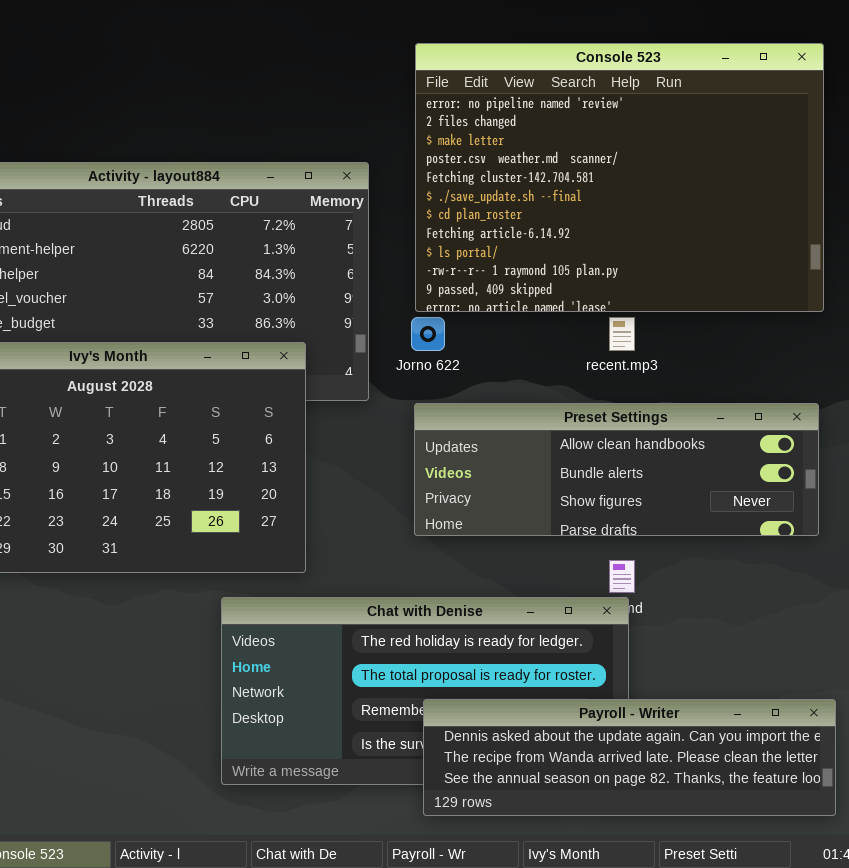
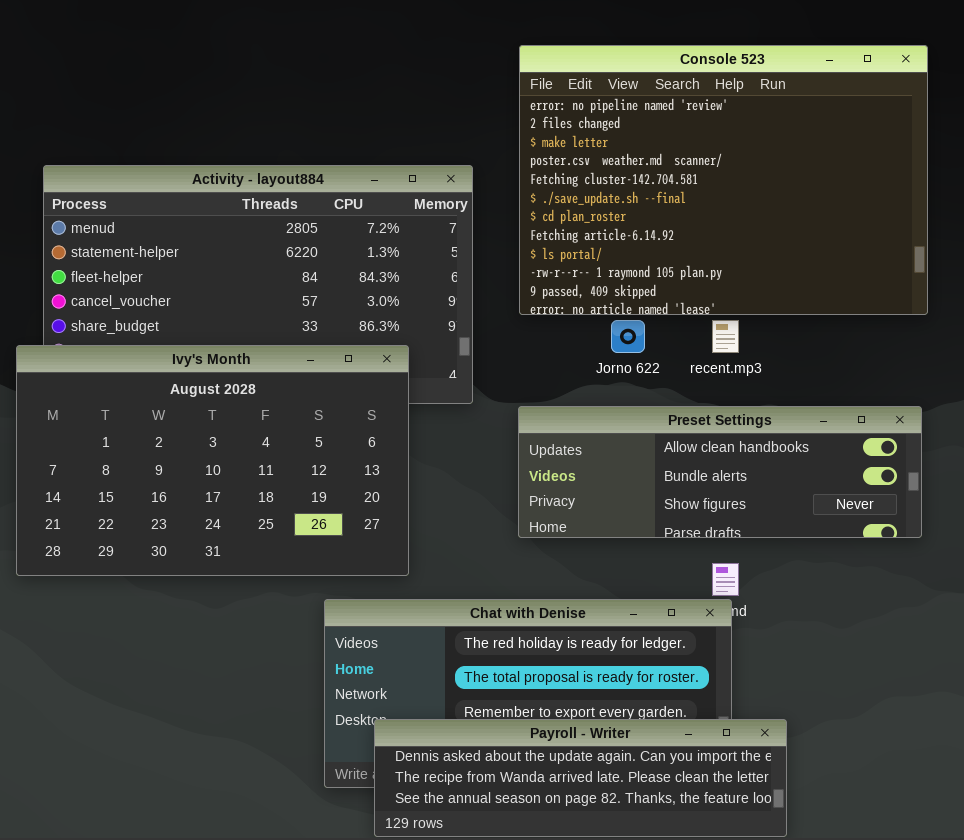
Jorno 622: [411,317,445,351] -> [611,320,645,353], moved
Payroll - Writer: [423,699,836,816] -> [374,719,787,837], moved

